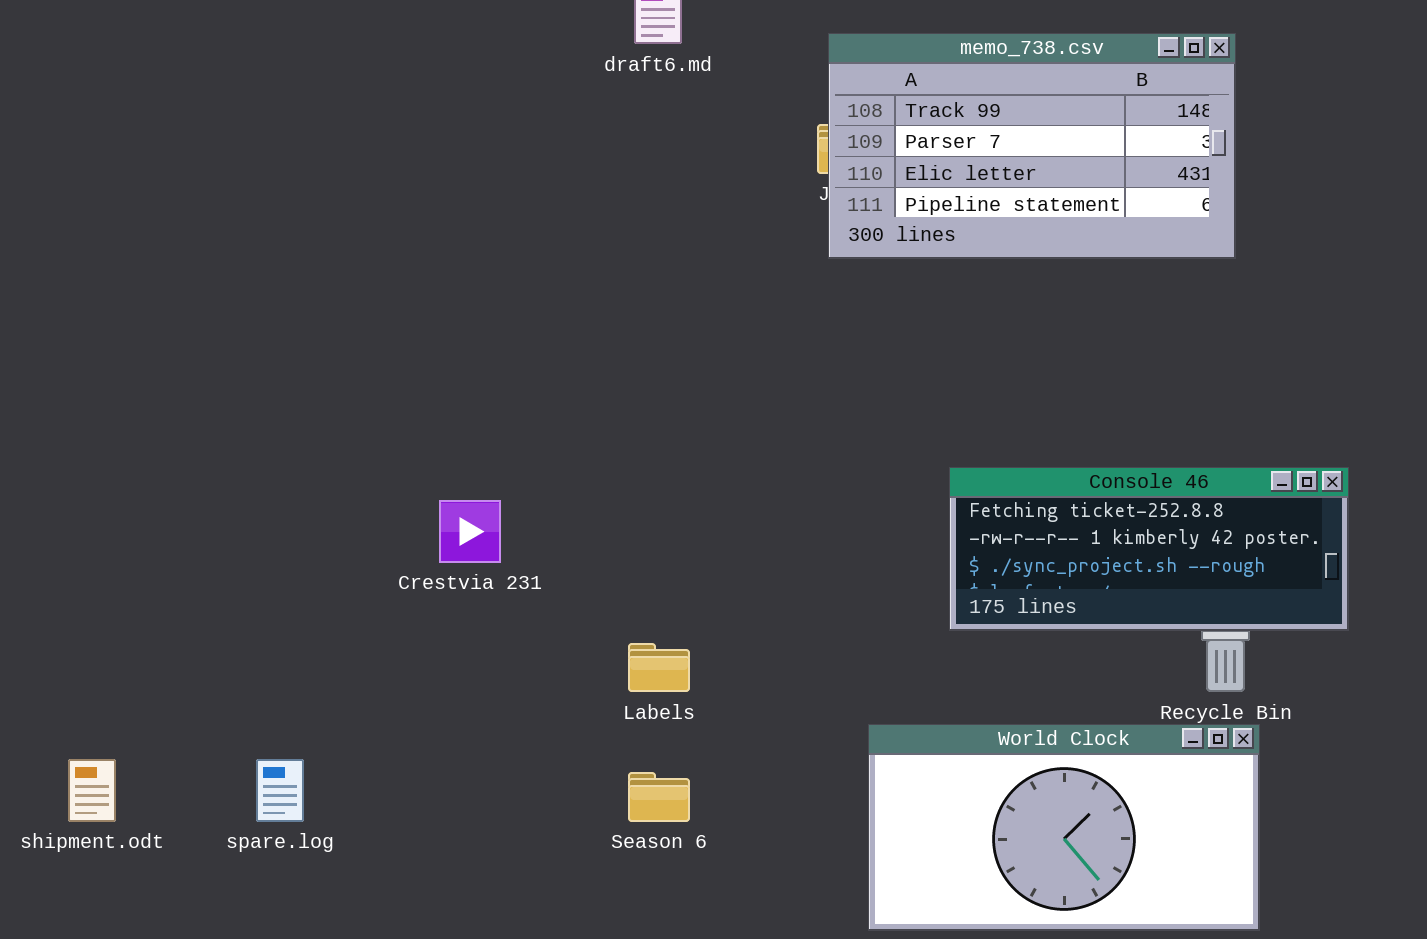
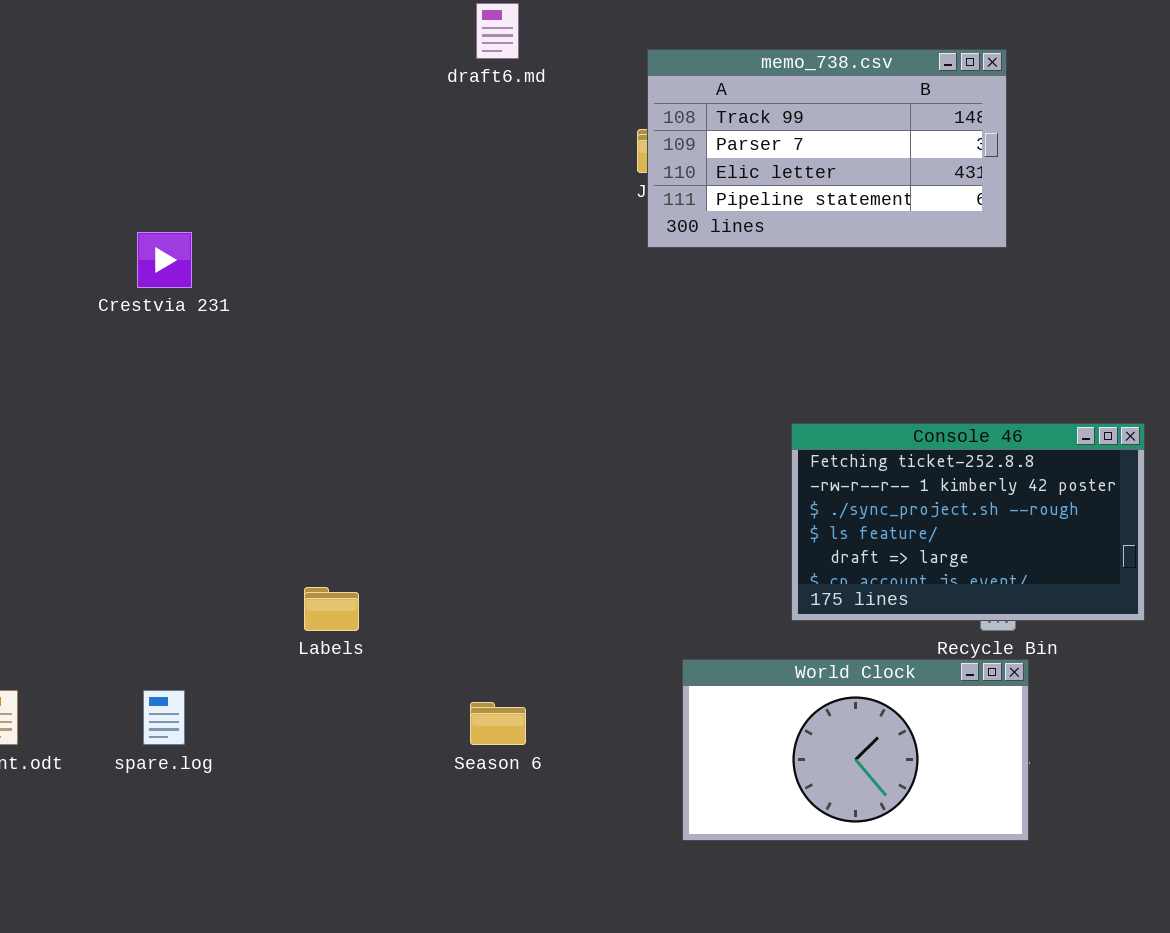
Console 46: [949,467,1349,631] -> [791,423,1145,621], moved, resized
Crestvia 231: [439,500,501,563] -> [137,232,192,288], moved
Labels: [628,643,690,692] -> [304,587,359,631], moved

